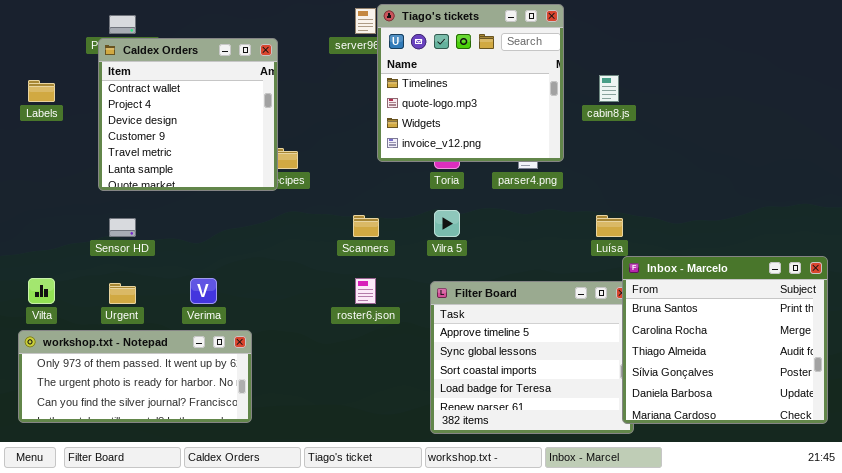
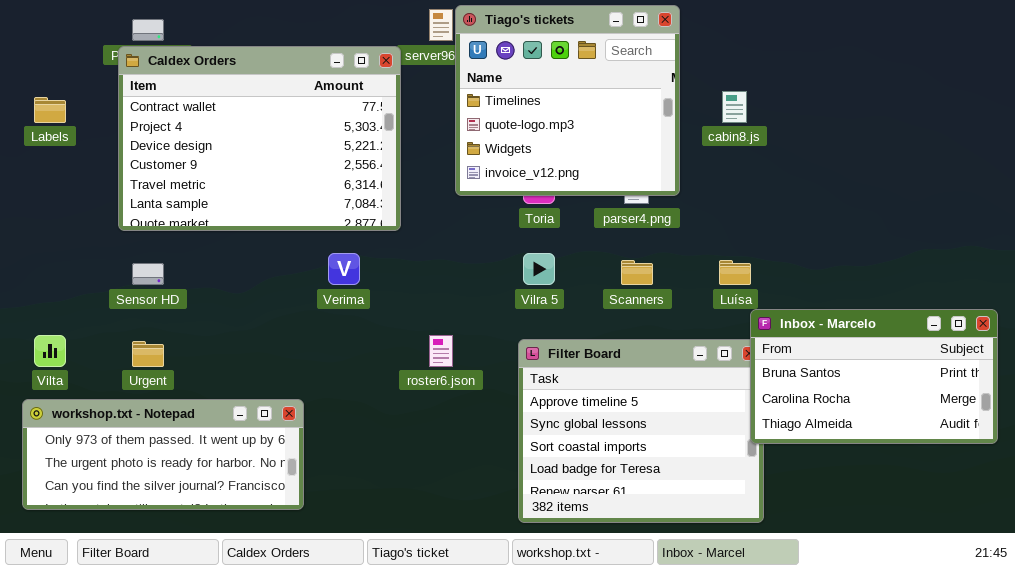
Caldex Orders: [98,38,278,191] -> [118,46,401,231], resized
Scanners: [353,215,379,237] -> [621,260,653,285], moved
Inbox - Marcelo: [622,256,828,424] -> [750,309,998,444], resized
Verima: [190,278,217,304] -> [328,253,360,285], moved

